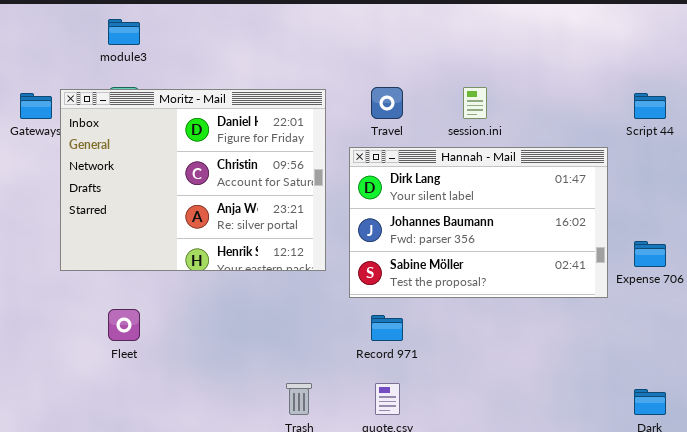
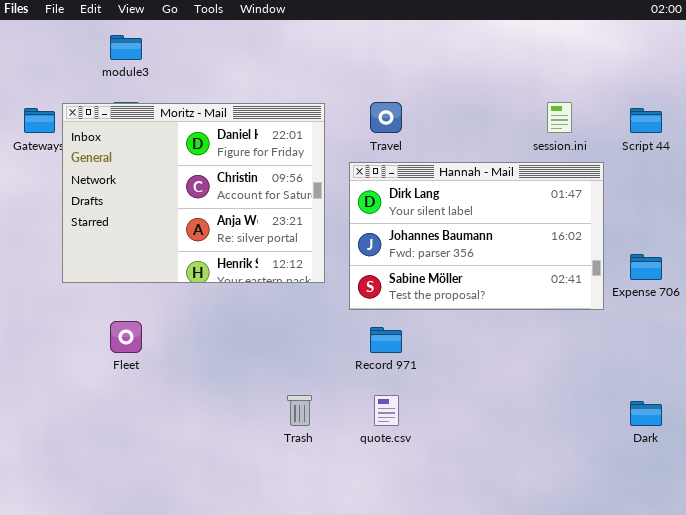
session.ini: [463,87,487,119] -> [547,102,572,133], moved

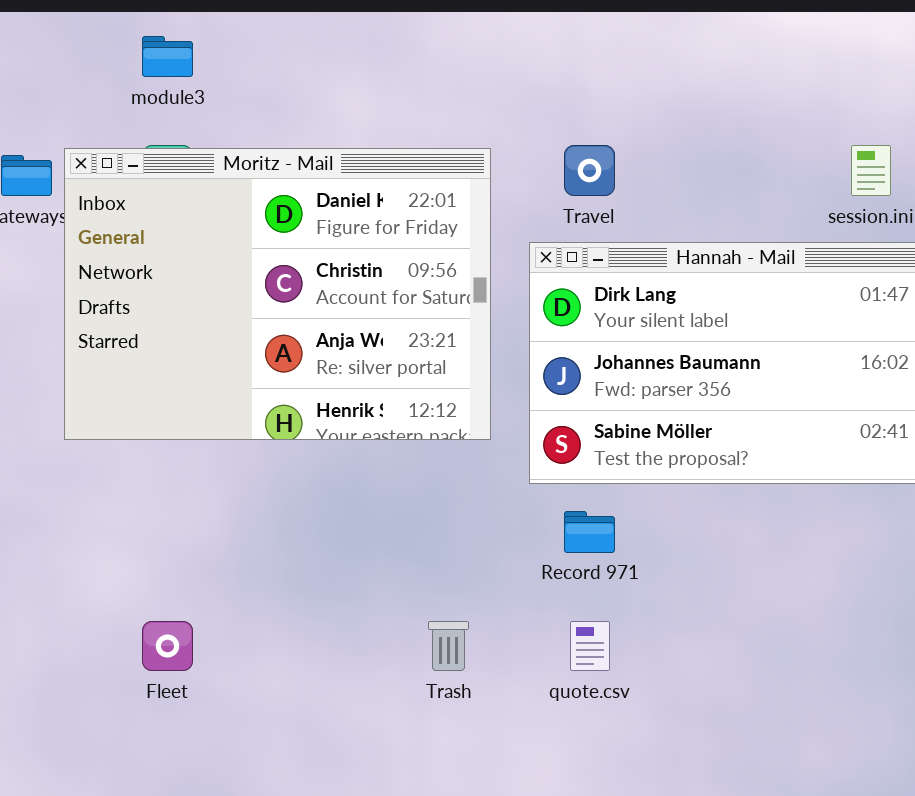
Fleet: [110,321,142,353] -> [142,621,193,671], moved

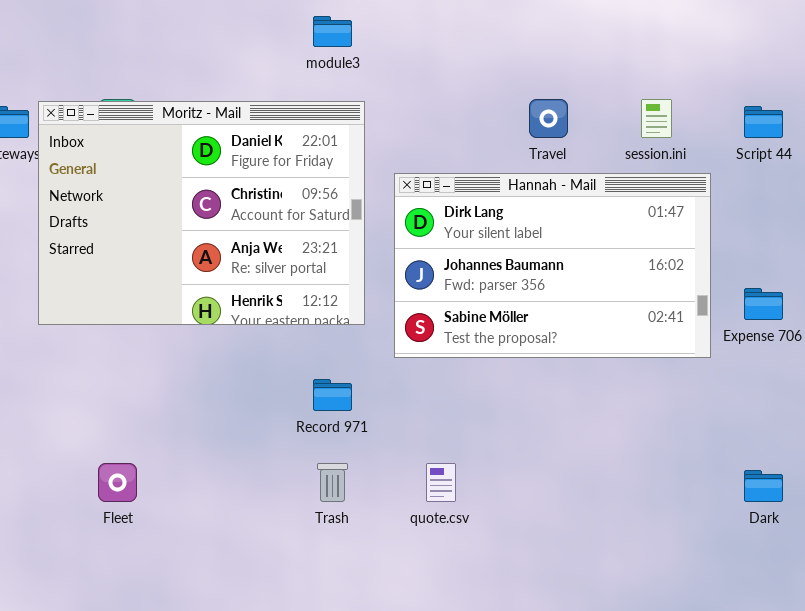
module3: [142,36,193,77] -> [313,16,352,47], moved
Travel: [564,145,615,196] -> [529,99,568,138], moved
Record 971: [564,511,615,553] -> [313,379,352,411], moved

